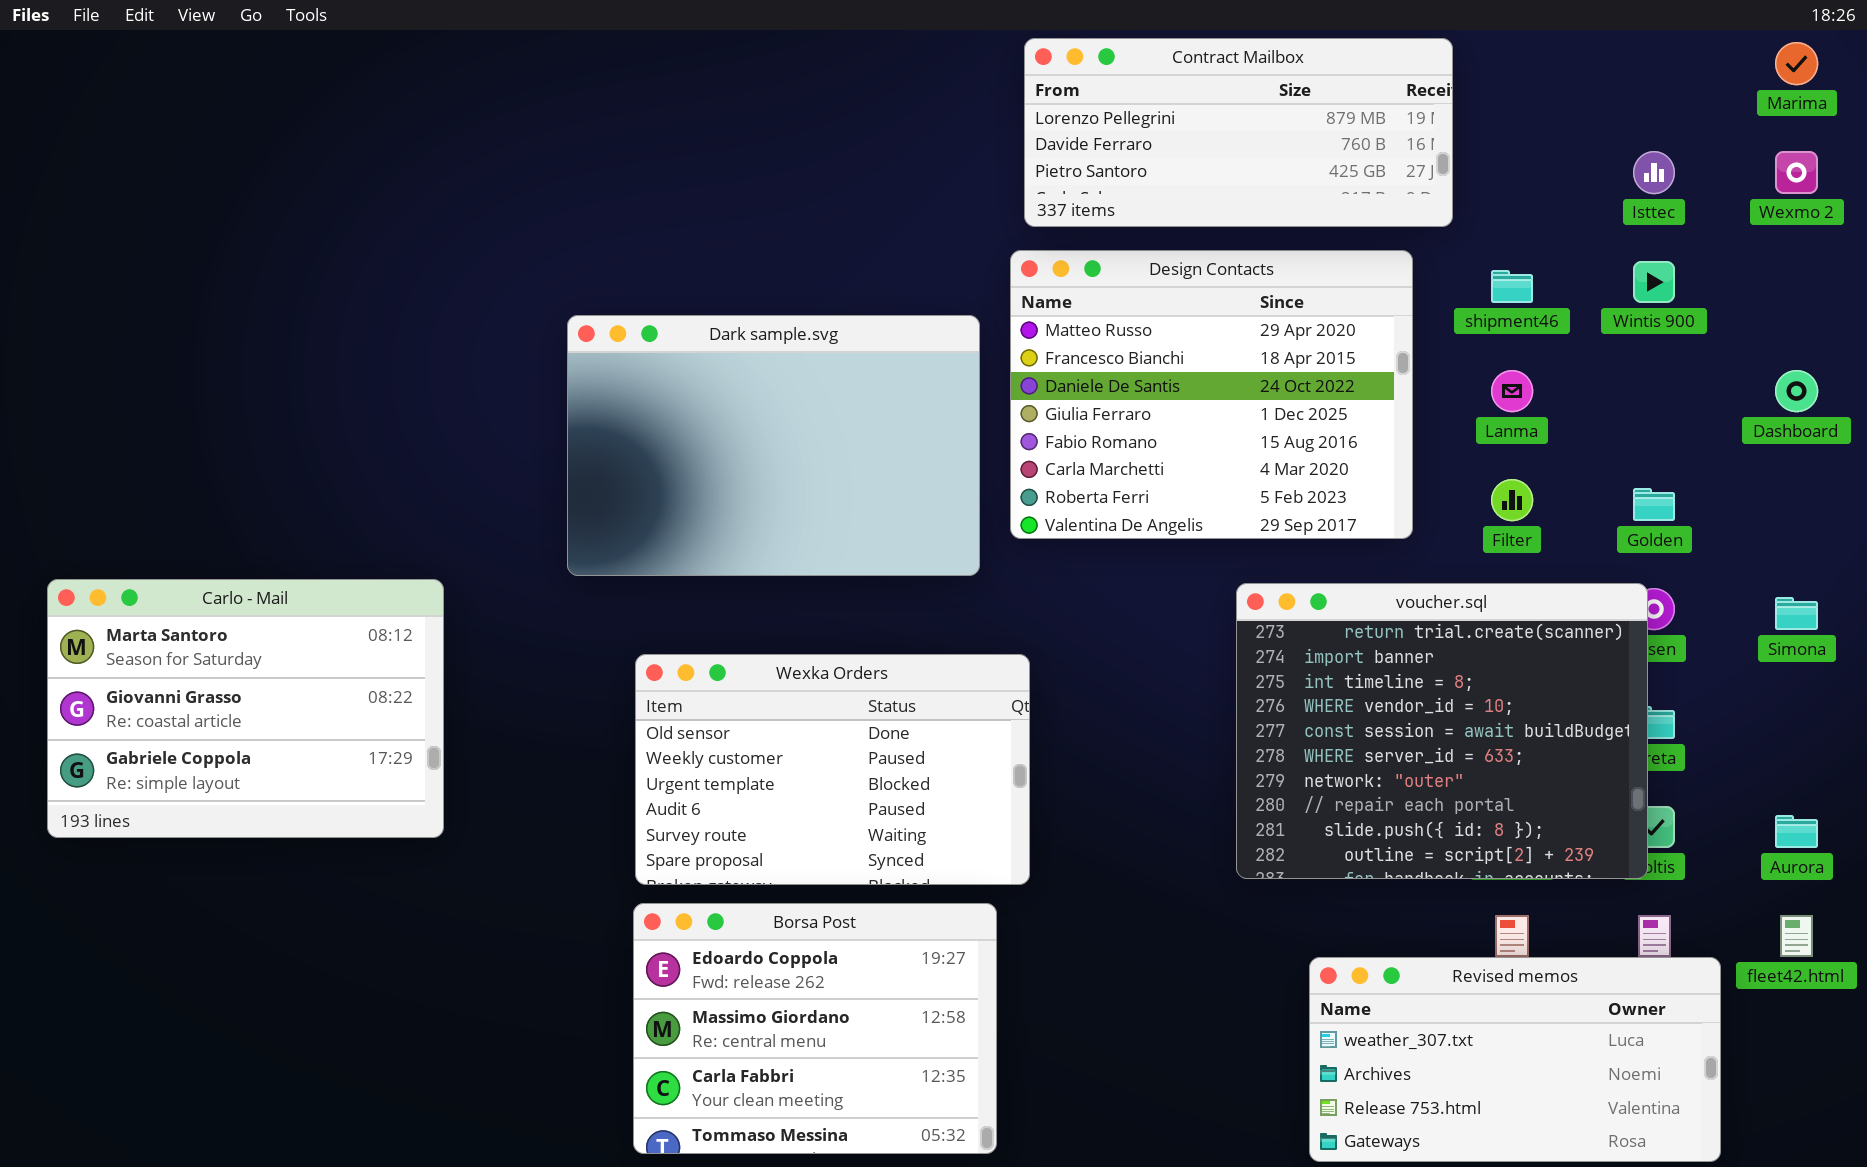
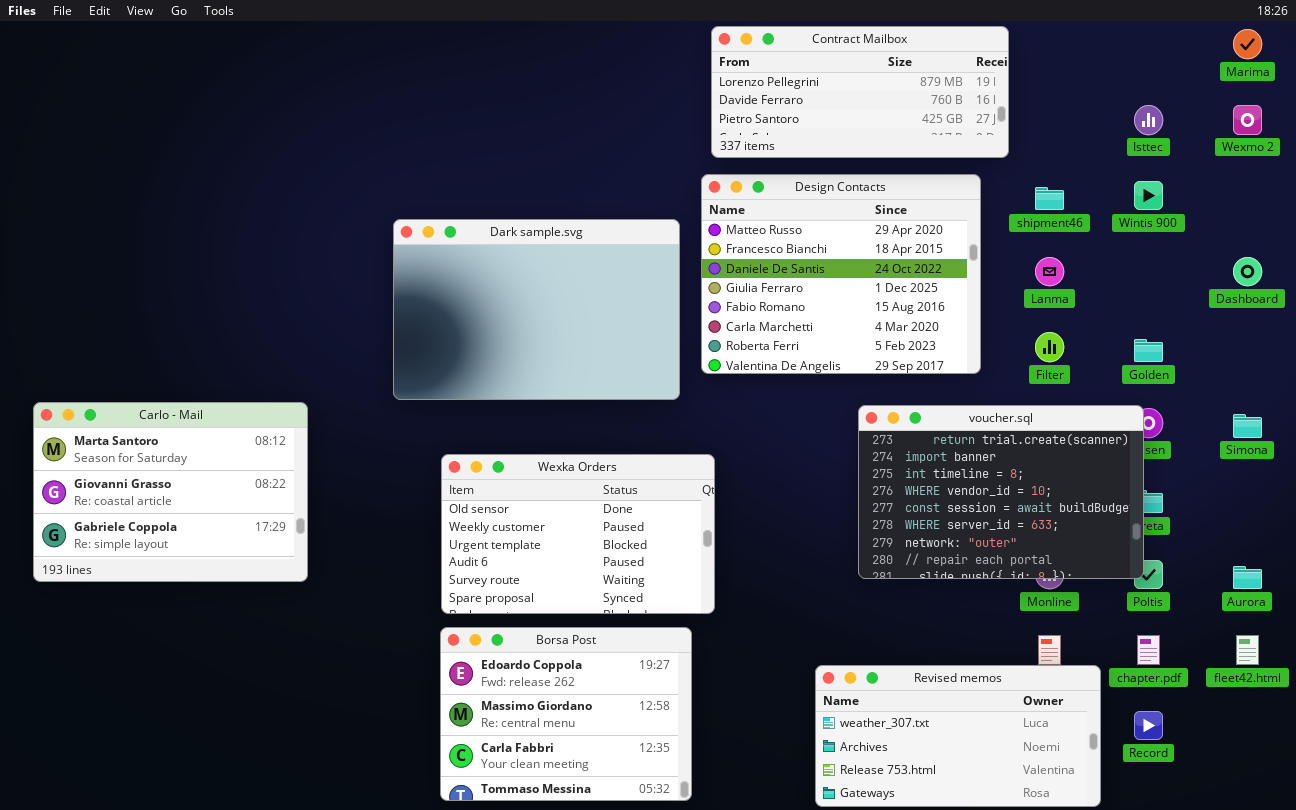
voucher.sql: [1236,583,1648,879] -> [858,405,1144,579], resized
Revised memos: [1309,957,1721,1162] -> [815,665,1101,807], moved

